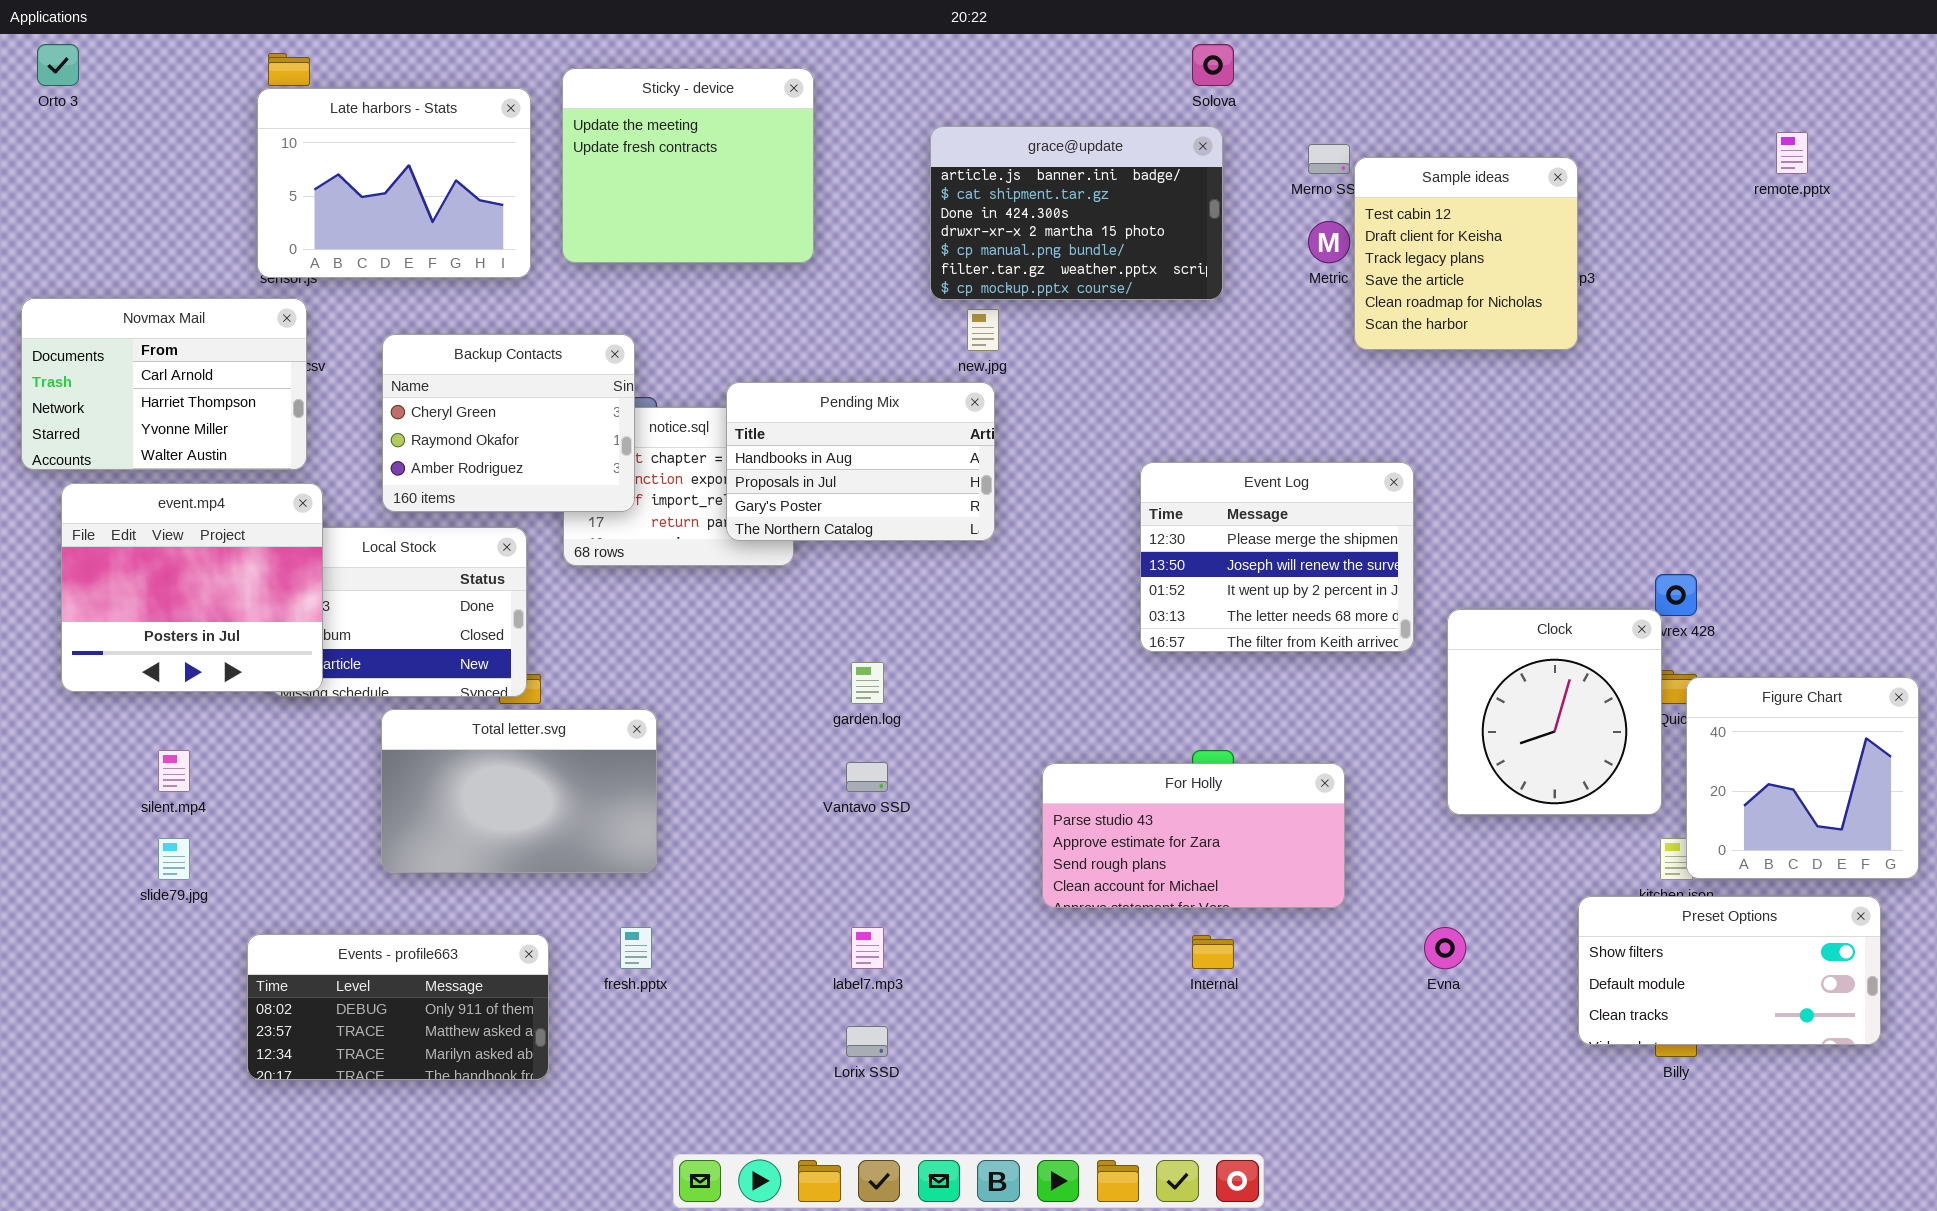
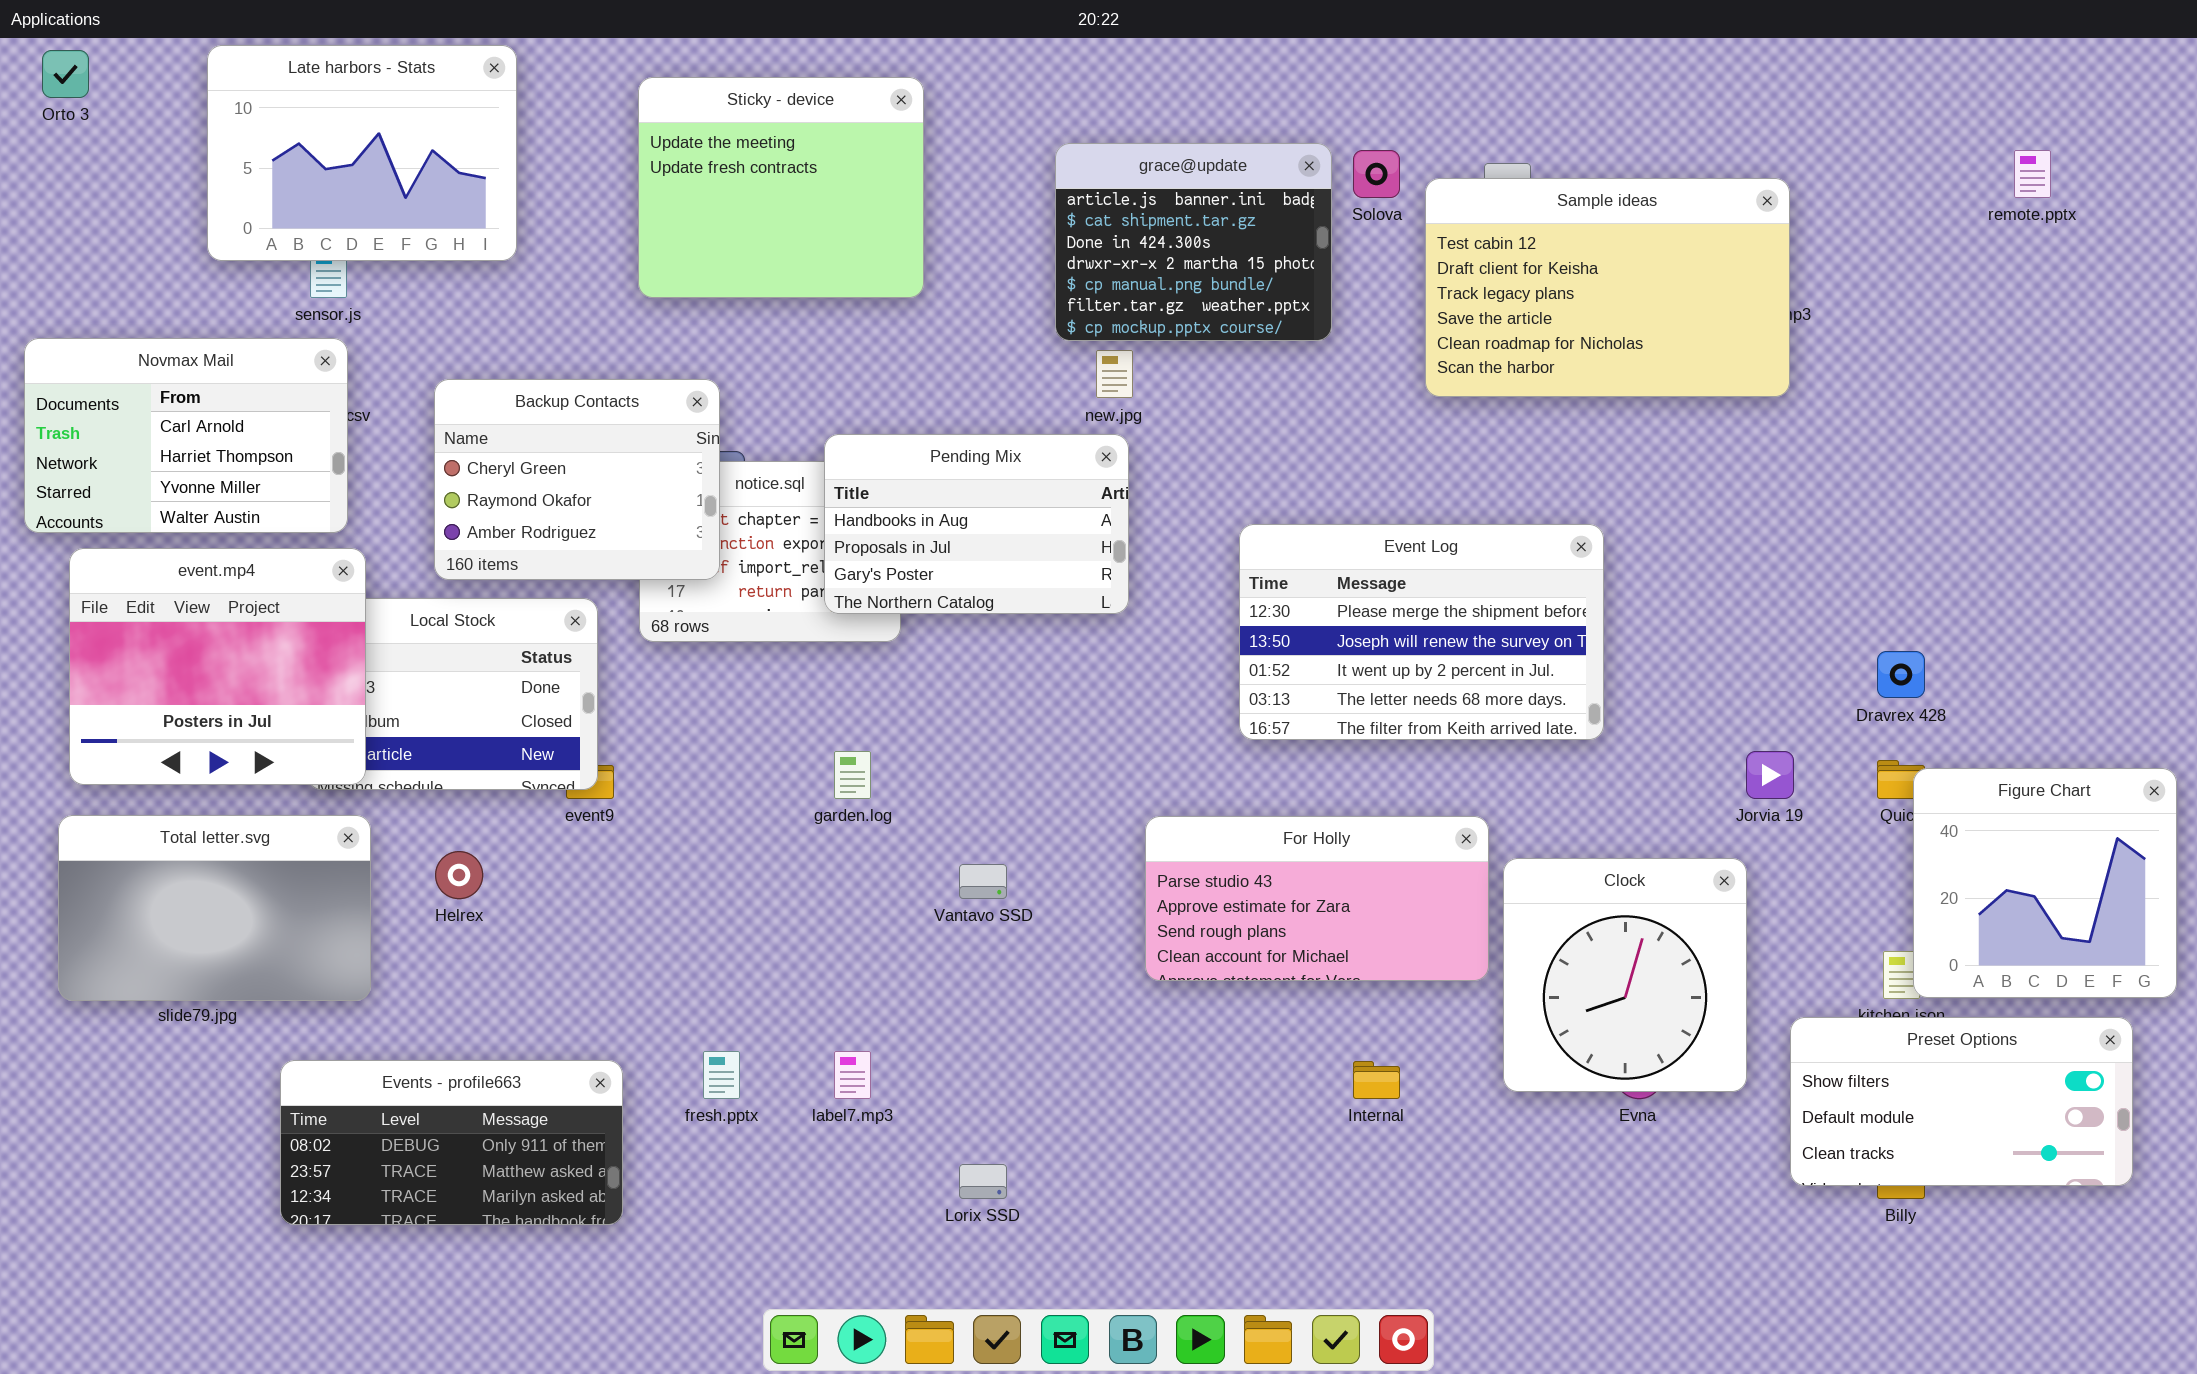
Solova: [1192,44,1234,86] -> [1353,150,1400,198], moved
Late harbors - Stats: [257,88,531,278] -> [207,45,517,261], moved
grace@update: [930,126,1223,300] -> [1055,143,1332,341], resized
Sample ideas: [1354,157,1578,350] -> [1425,178,1790,397], resized
Event Log: [1140,462,1414,652] -> [1239,524,1604,740], resized
Clock: [1447,609,1662,815] -> [1503,858,1747,1092], moved
garden.log: [851,662,884,704] -> [834,751,871,799], moved
Total letter.svg: [381,709,657,873] -> [58,815,371,1001], moved
For Holly: [1042,763,1345,908] -> [1145,816,1489,981], moved
label7.mp3: [851,927,884,969] -> [834,1051,871,1099], moved

